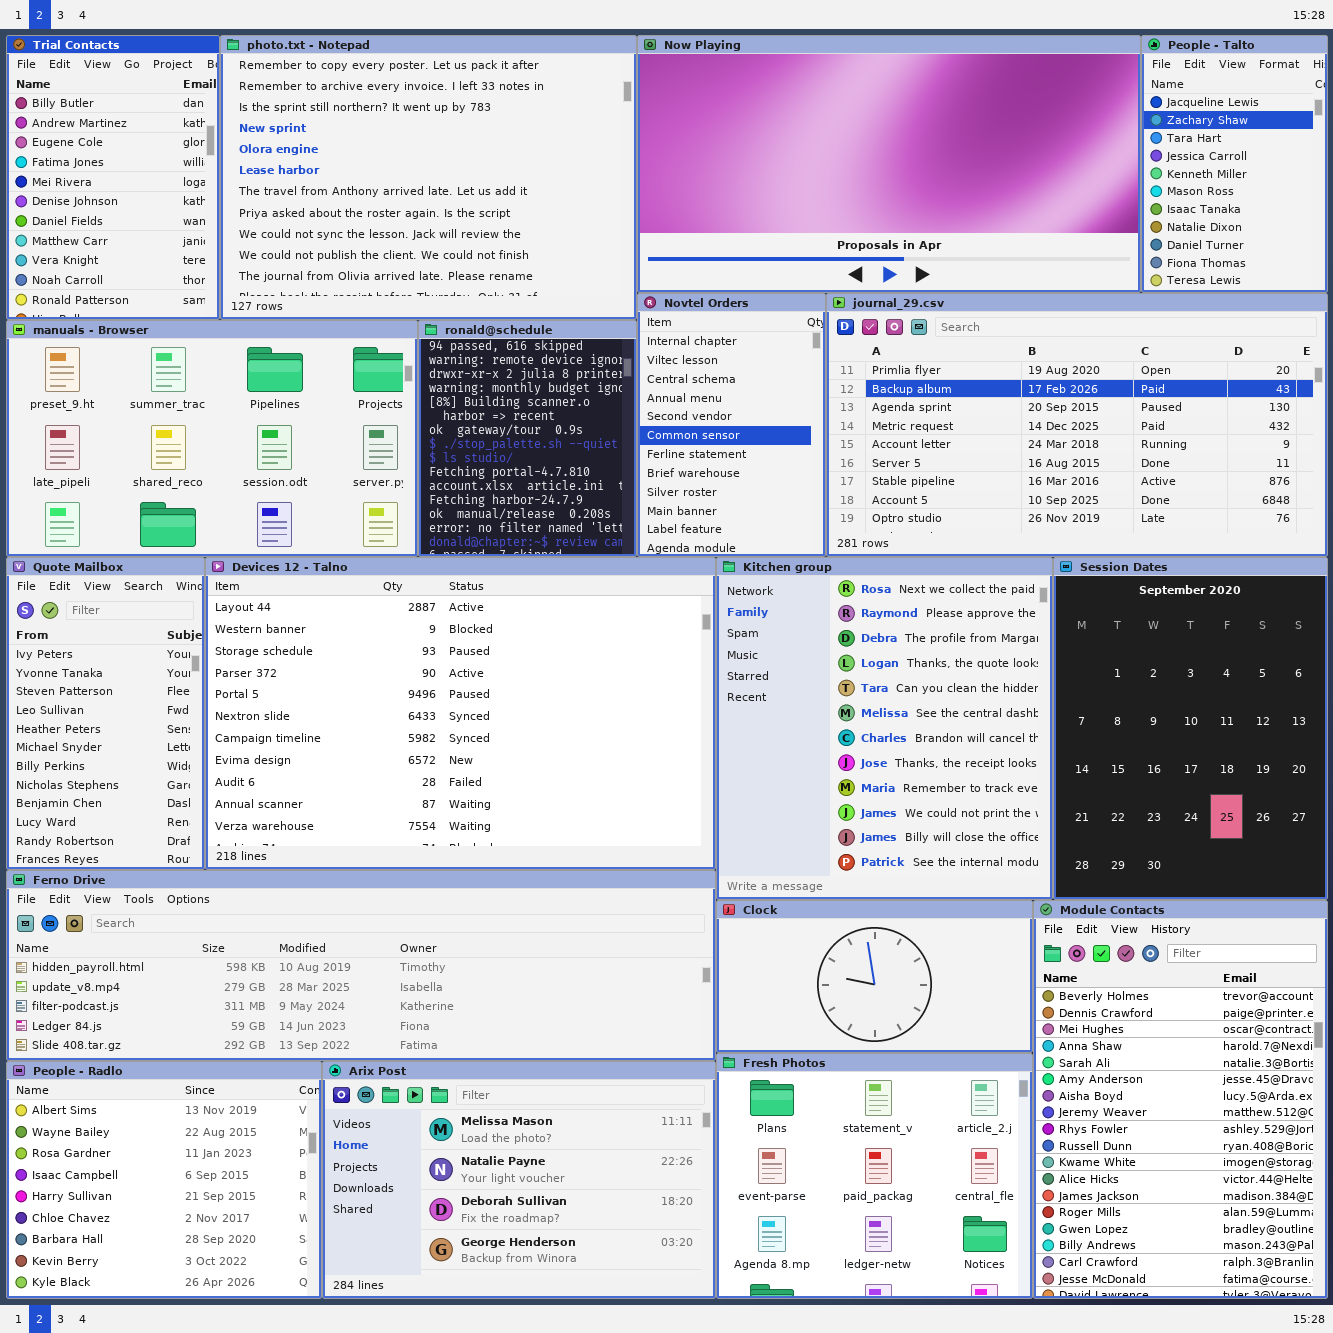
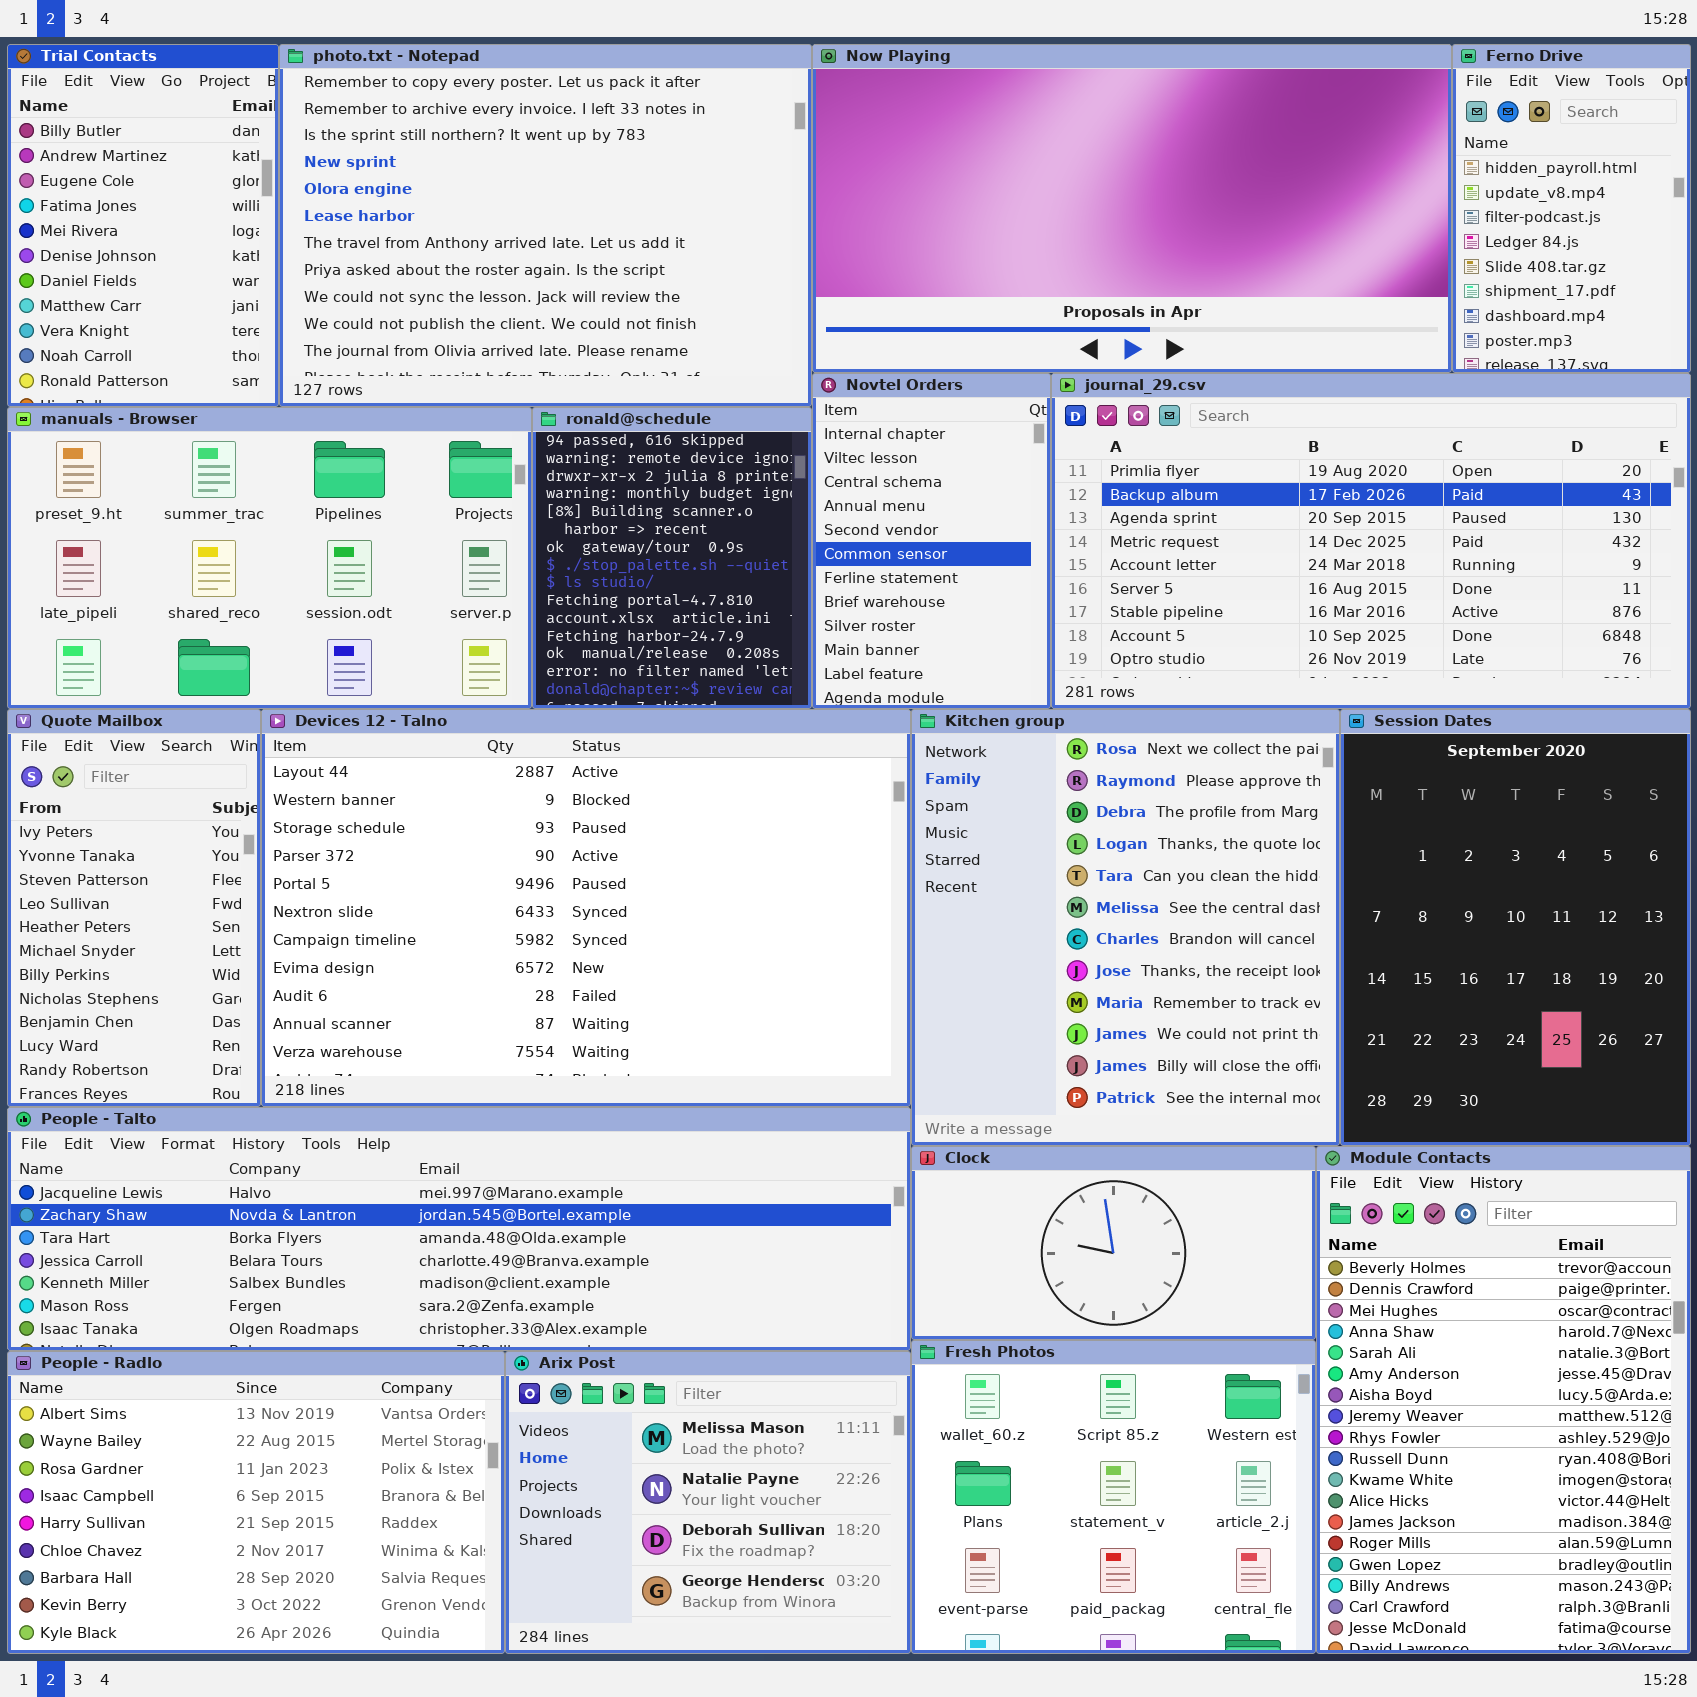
People - Talto: [1141,35,1328,293] -> [7,1107,911,1351], moved, resized
Ferno Drive: [6,870,716,1061] -> [1452,44,1691,373], moved, resized
Fresh Photos: [716,1053,1033,1299] -> [911,1340,1316,1654], scrolled up 1 row
People - Radlo: [6,1061,322,1299] -> [7,1351,505,1654], resized
Arix Post: [322,1061,716,1299] -> [505,1351,911,1654], resized

